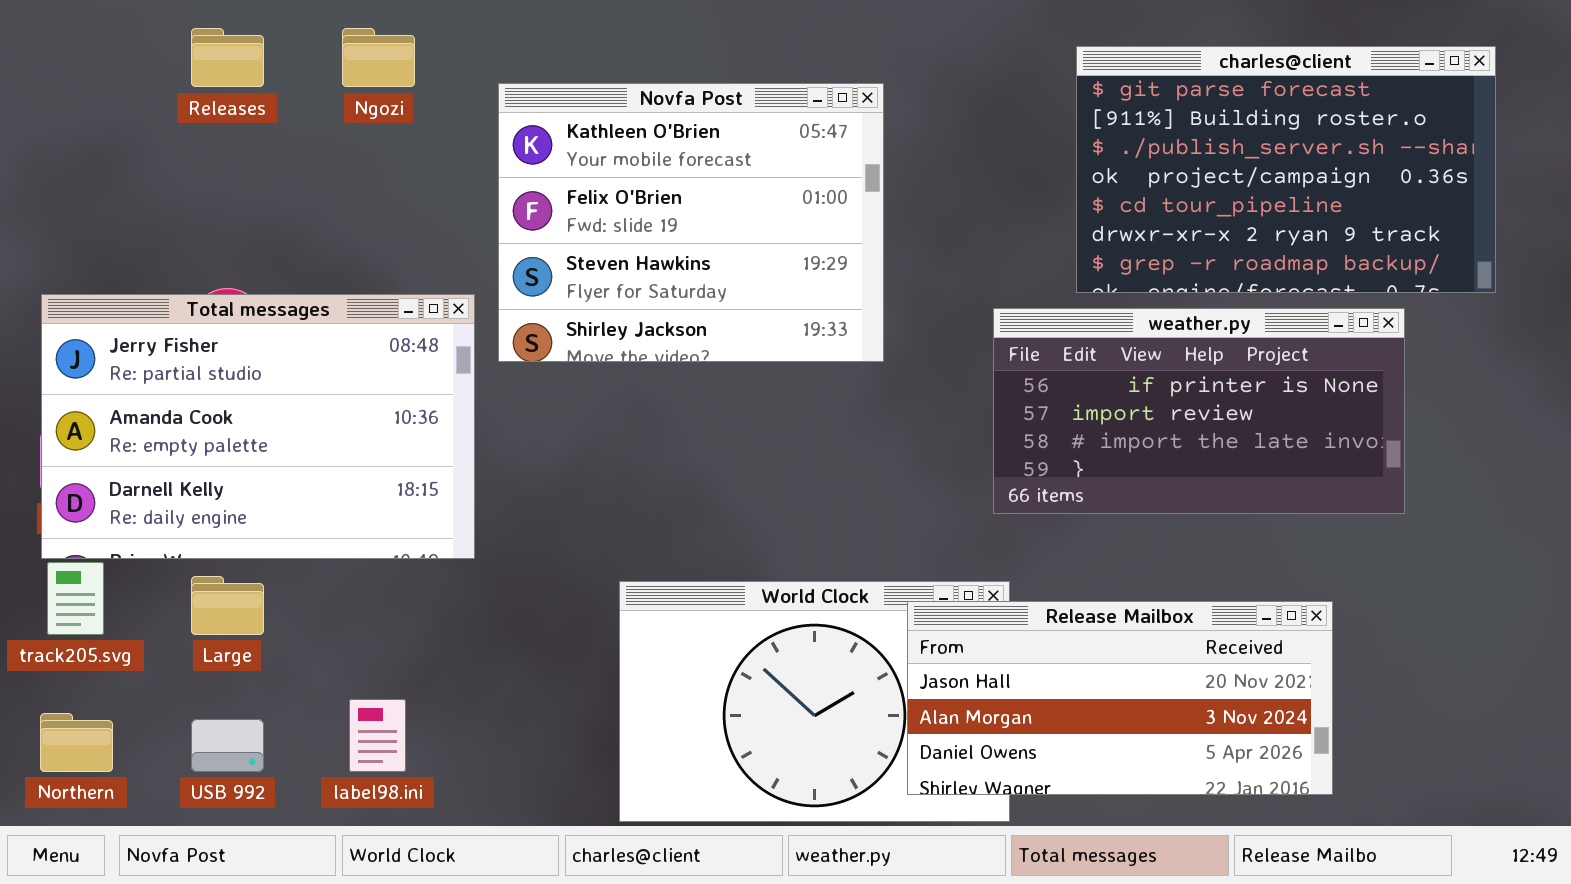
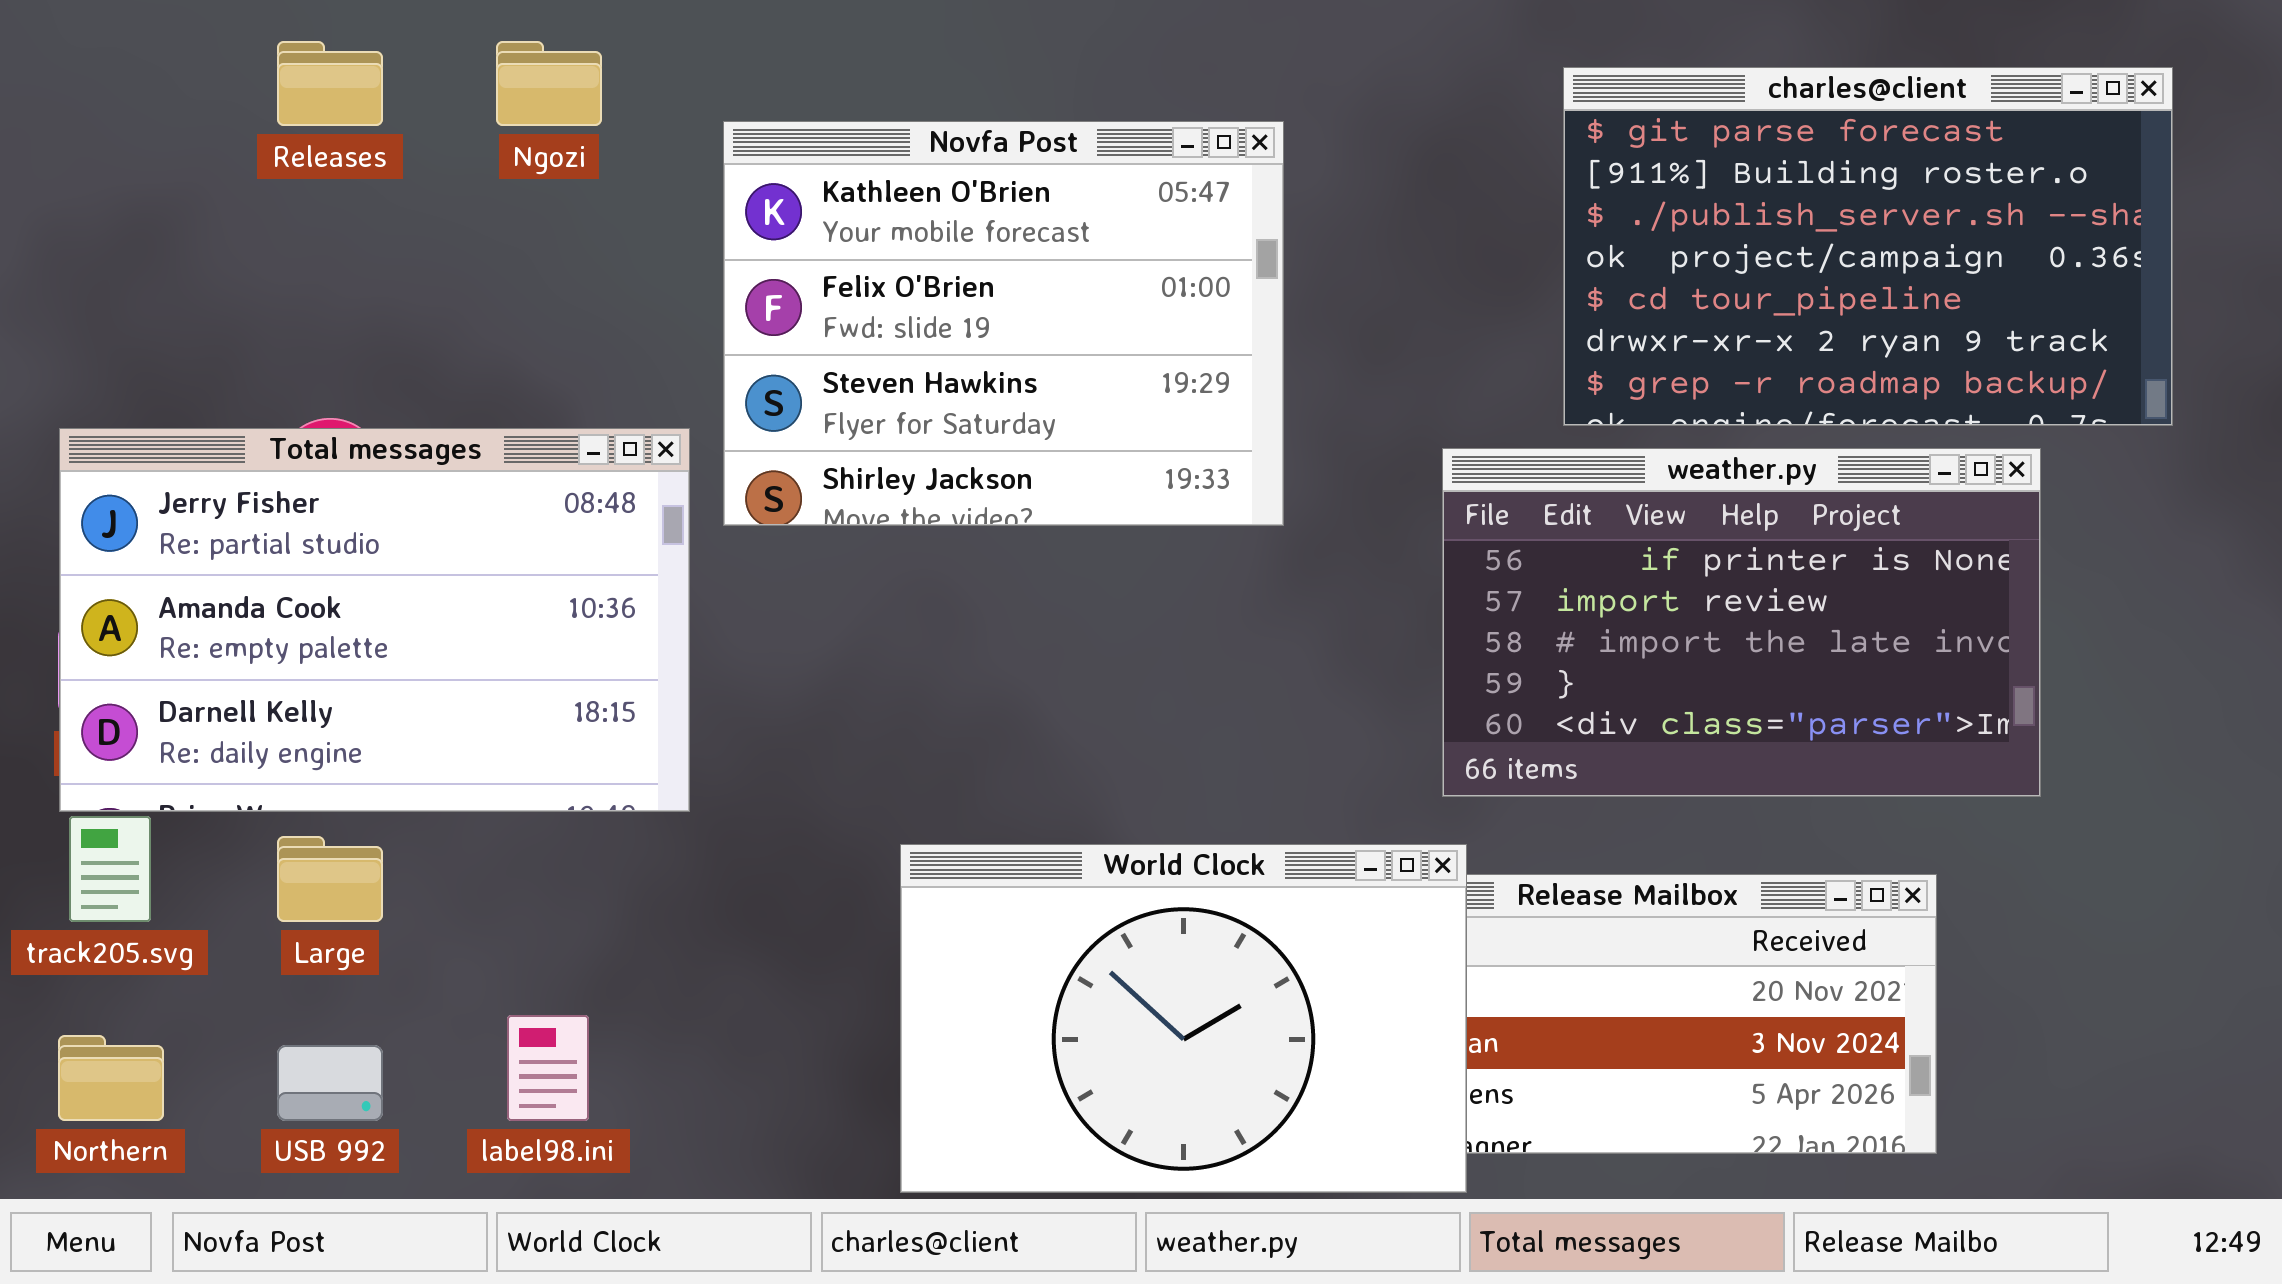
weather.py: [993,308,1405,514] -> [1442,448,2041,797], resized
World Clock: [619,581,1010,822] -> [900,844,1467,1193], raised

